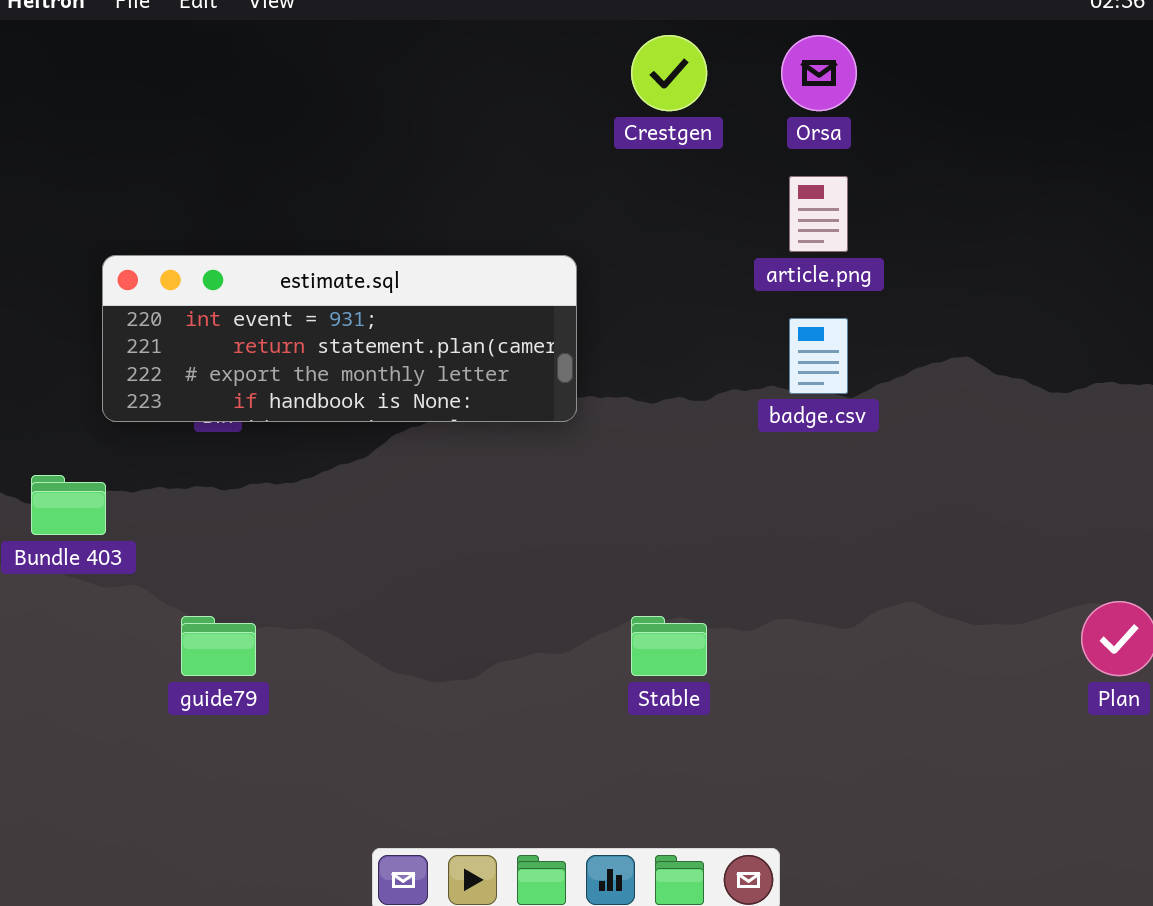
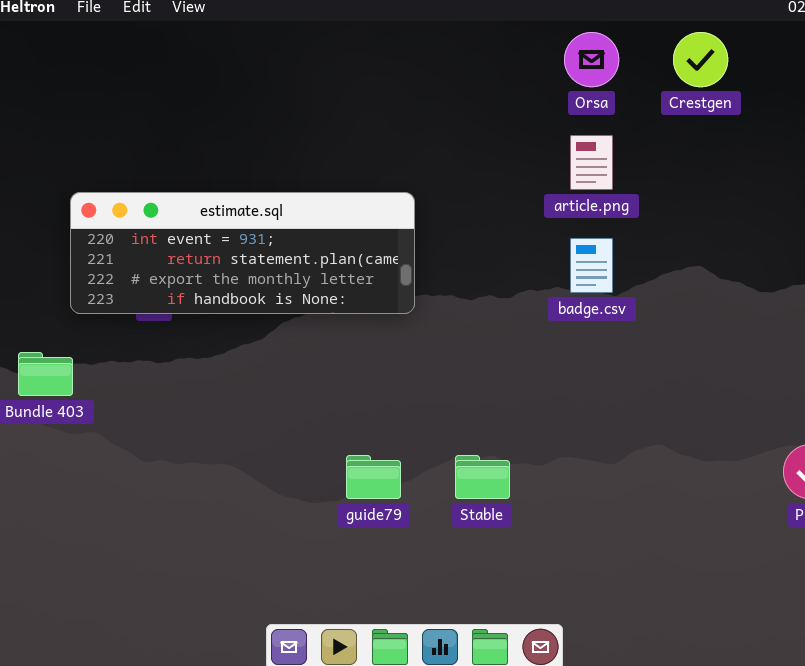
Crestgen: [631,35,707,111] -> [673,32,728,87], moved
guide79: [181,616,256,676] -> [346,455,401,499], moved

